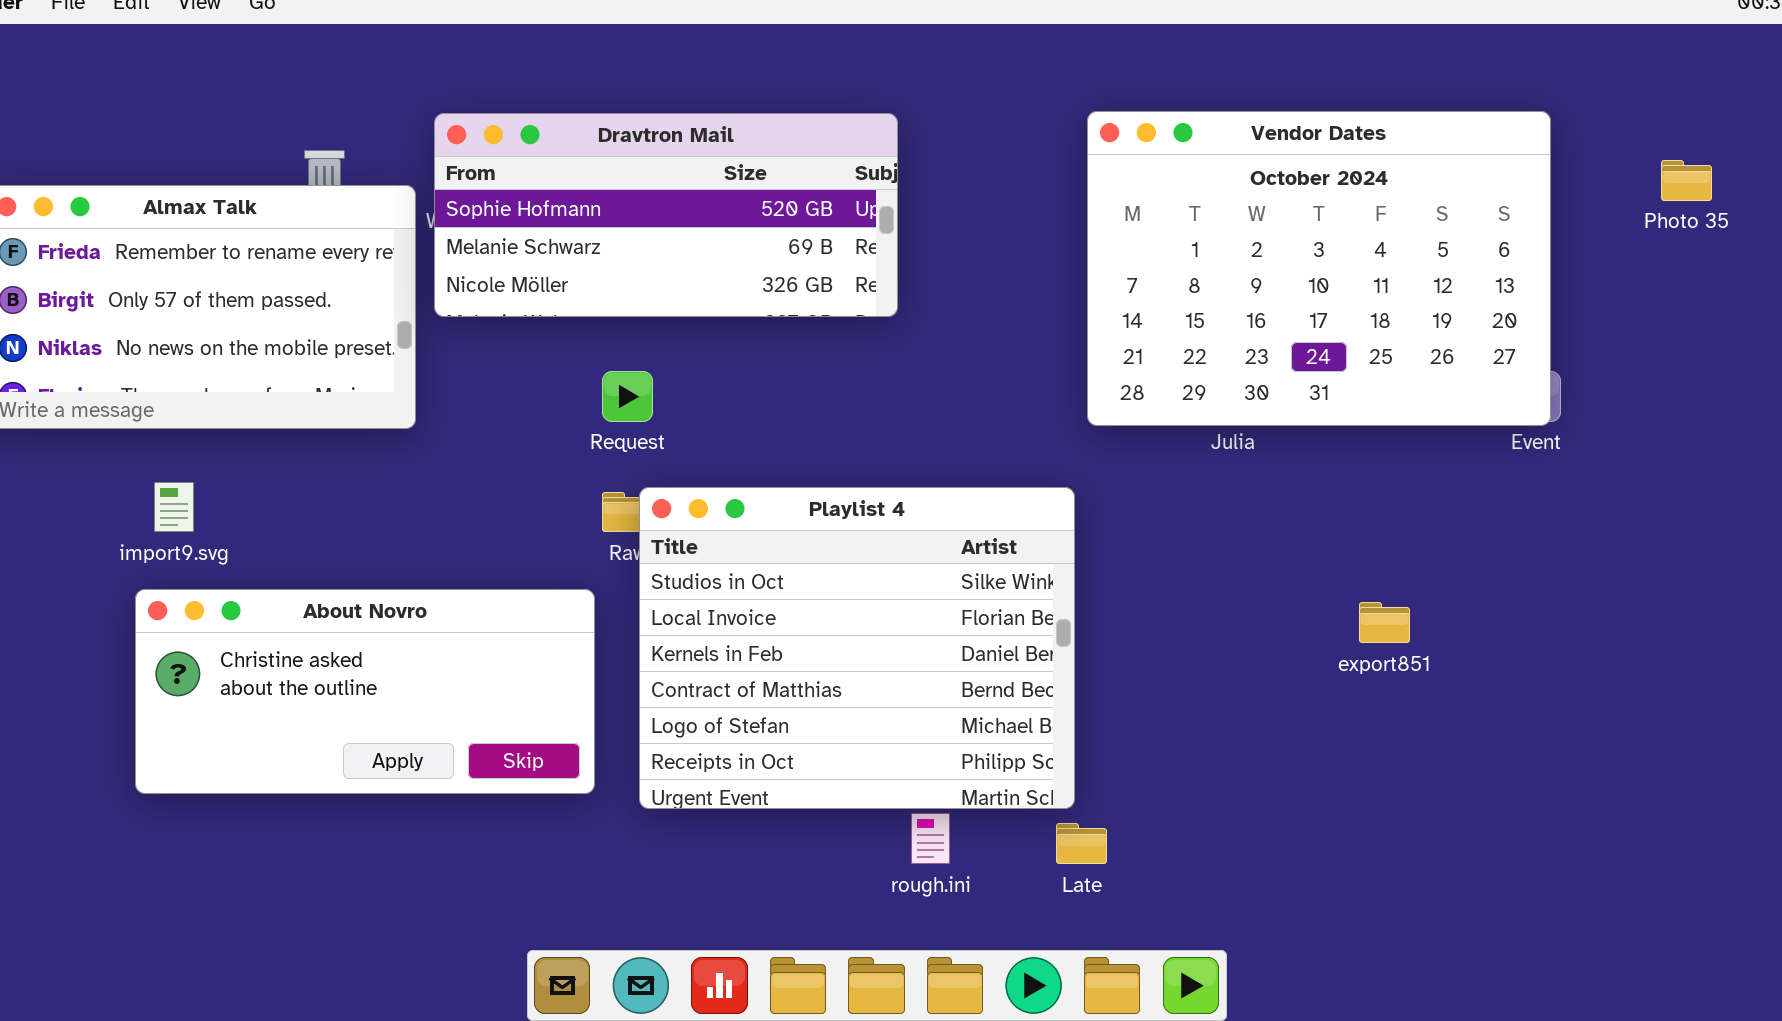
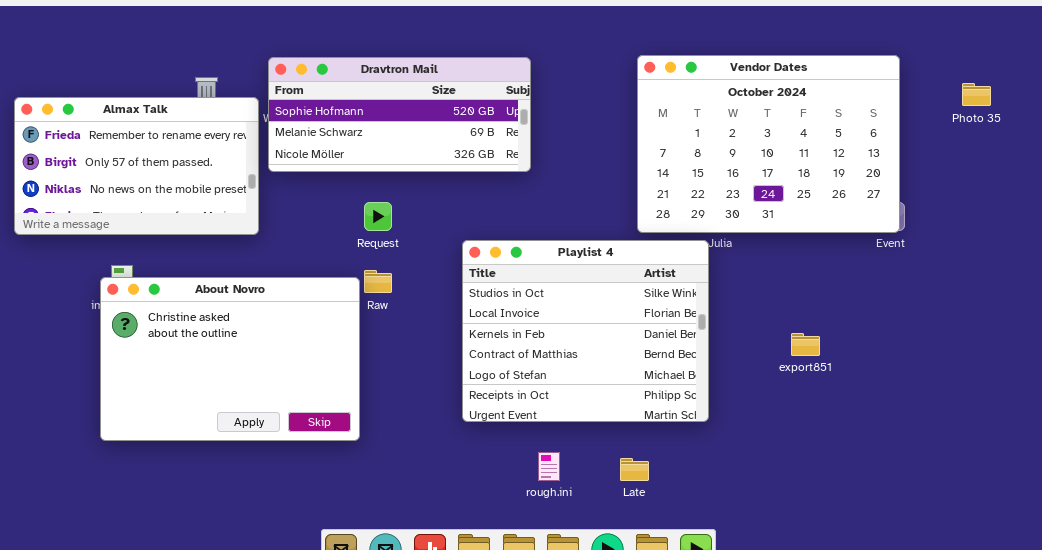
Playlist 4: [639,487,1075,809] -> [462,240,709,422], moved
About Novro: [135,589,595,794] -> [100,277,360,441], resized

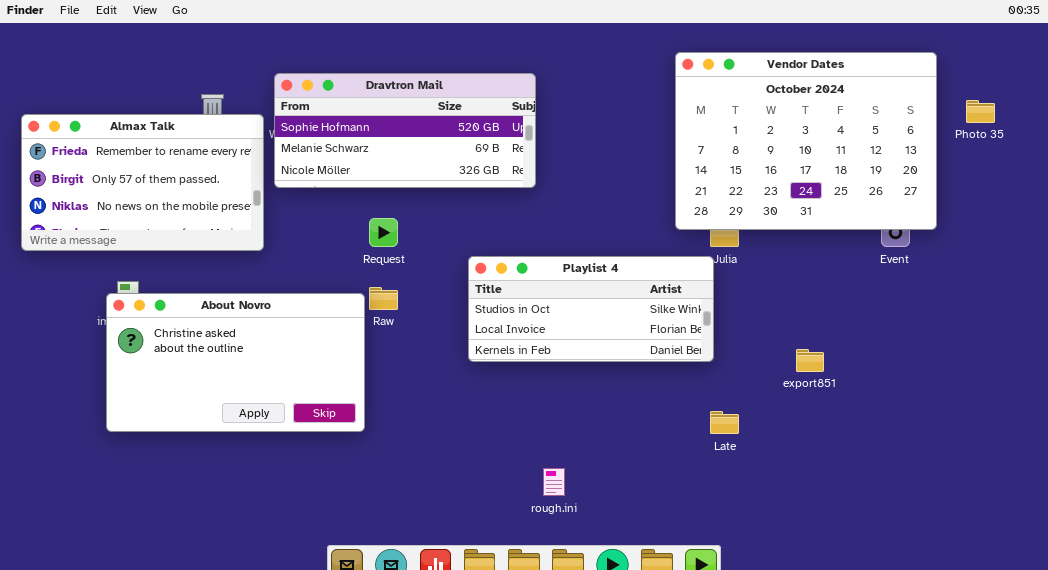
Vendor Dates: [637,55,900,233] -> [675,52,937,230], moved
Playlist 4: [462,240,709,422] -> [468,256,714,362], resized
About Novro: [100,277,360,441] -> [106,293,365,432], resized
Late: [620,458,649,481] -> [710,411,739,434], moved

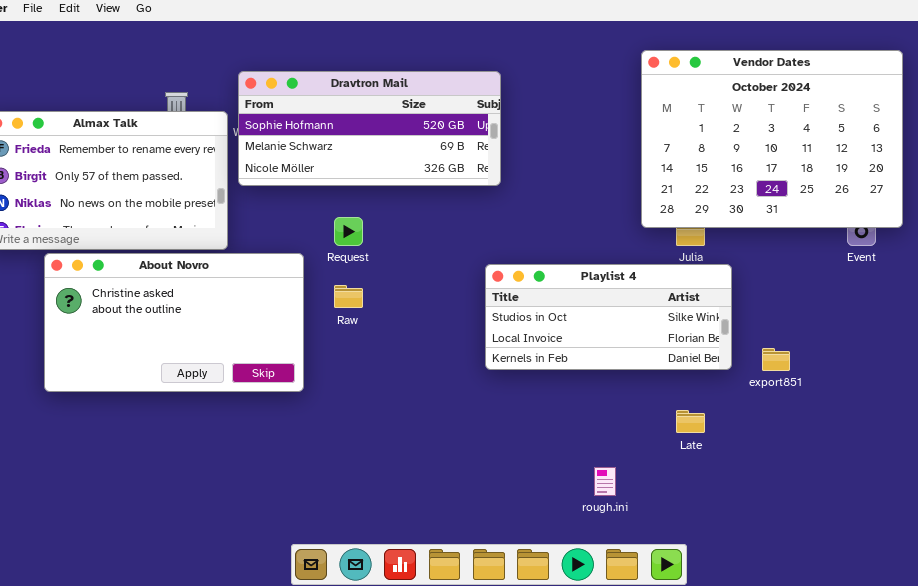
Playlist 4: [468,256,714,362] -> [485,264,732,370], moved
About Novro: [106,293,365,432] -> [44,253,304,392], moved
rough.ini: [543,468,565,496] -> [594,467,616,496], moved

